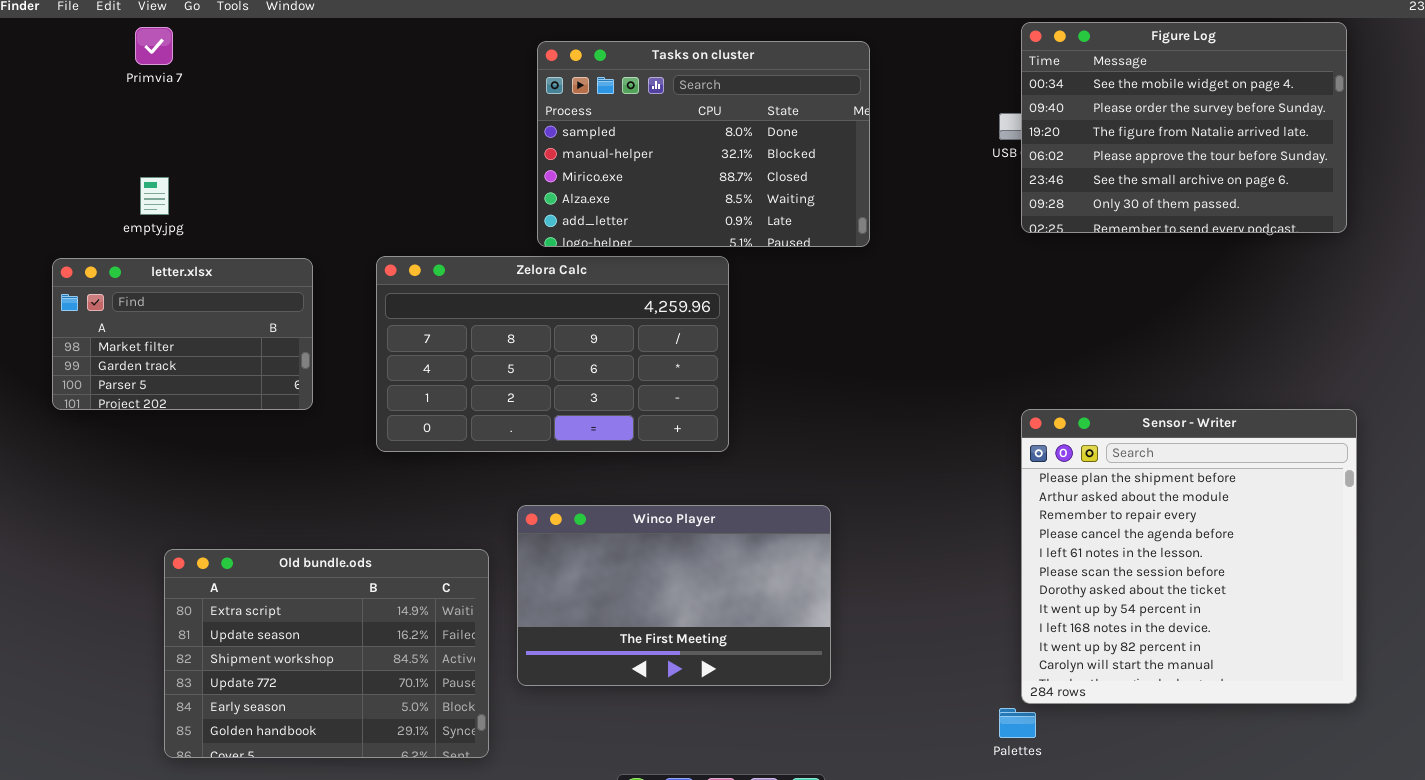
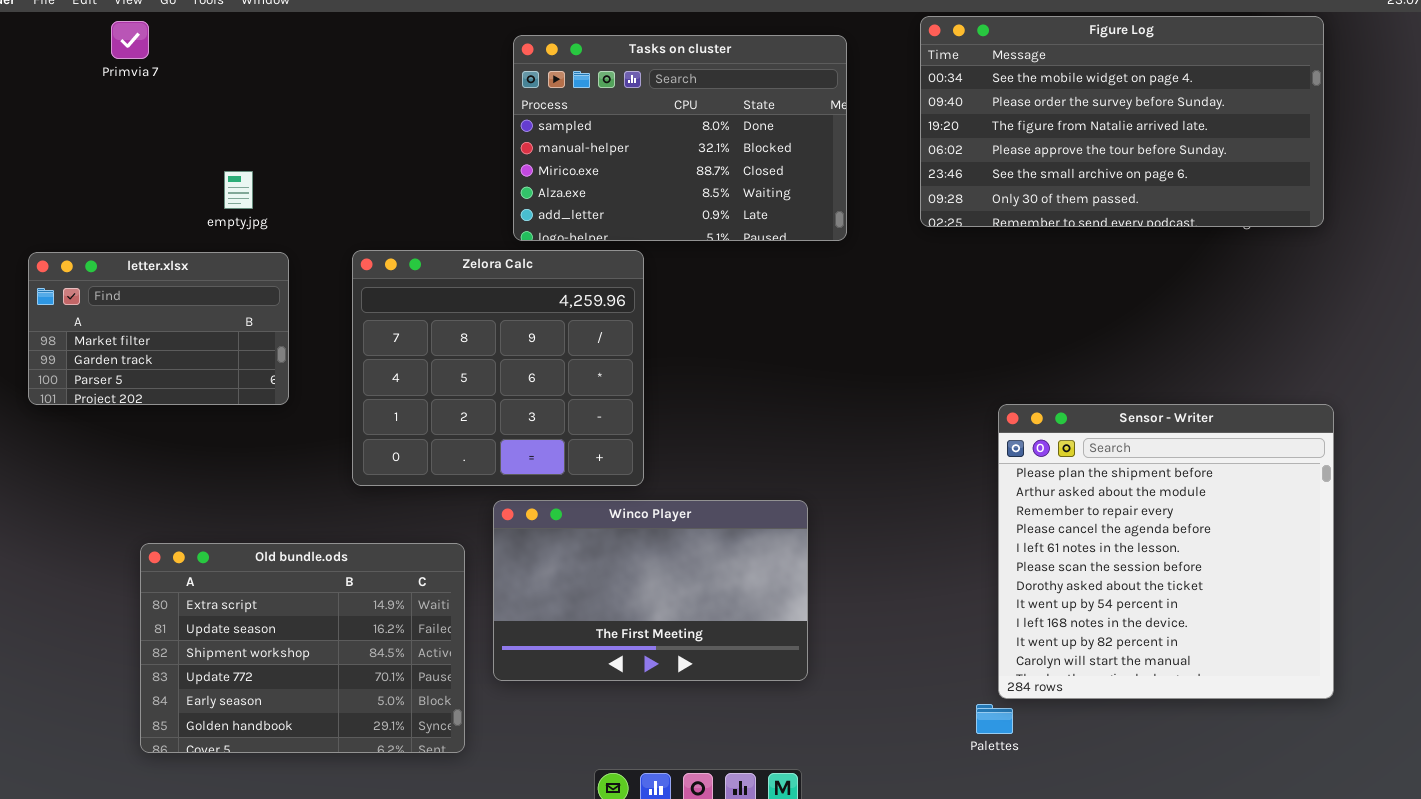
Figure Log: [1021,22,1347,233] -> [920,16,1324,227], resized
empty.jpg: [140,177,169,215] -> [224,171,253,209], moved
Zelora Calc: [376,256,729,452] -> [352,250,644,486], resized

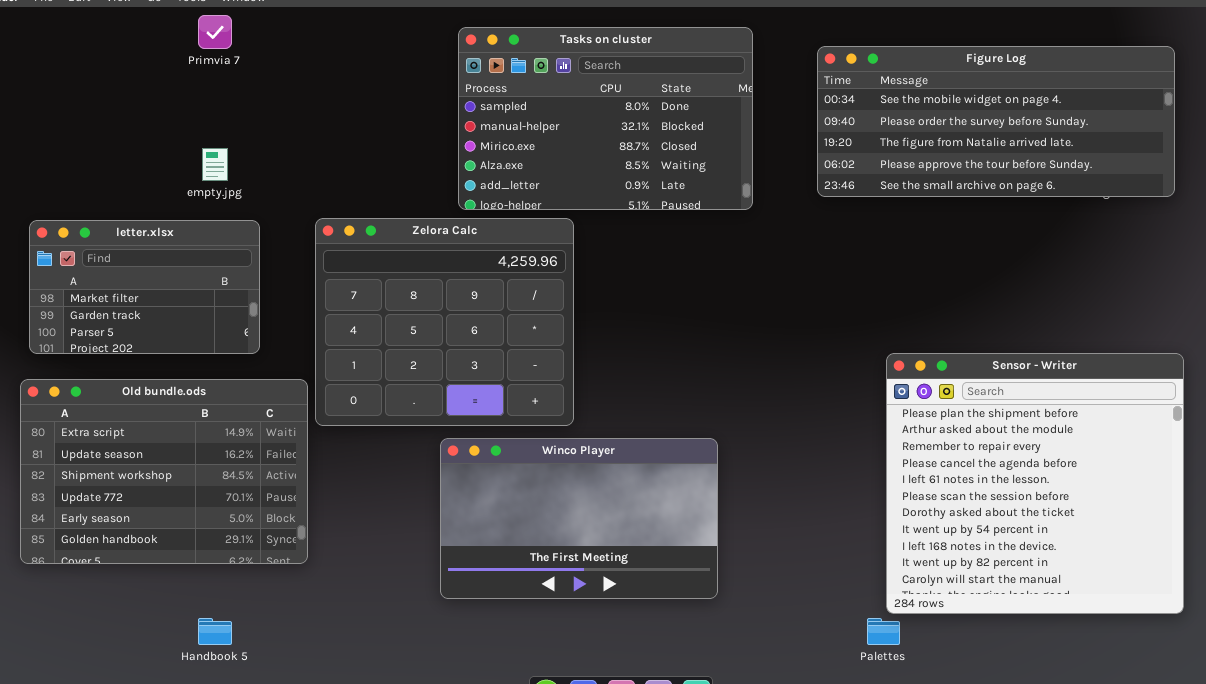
Figure Log: [920,16,1324,227] -> [817,46,1175,197], resized
Primvia 7: [111,21,149,59] -> [198,15,232,49], moved
Old bundle.ods: [140,543,465,753] -> [20,379,308,564], moved

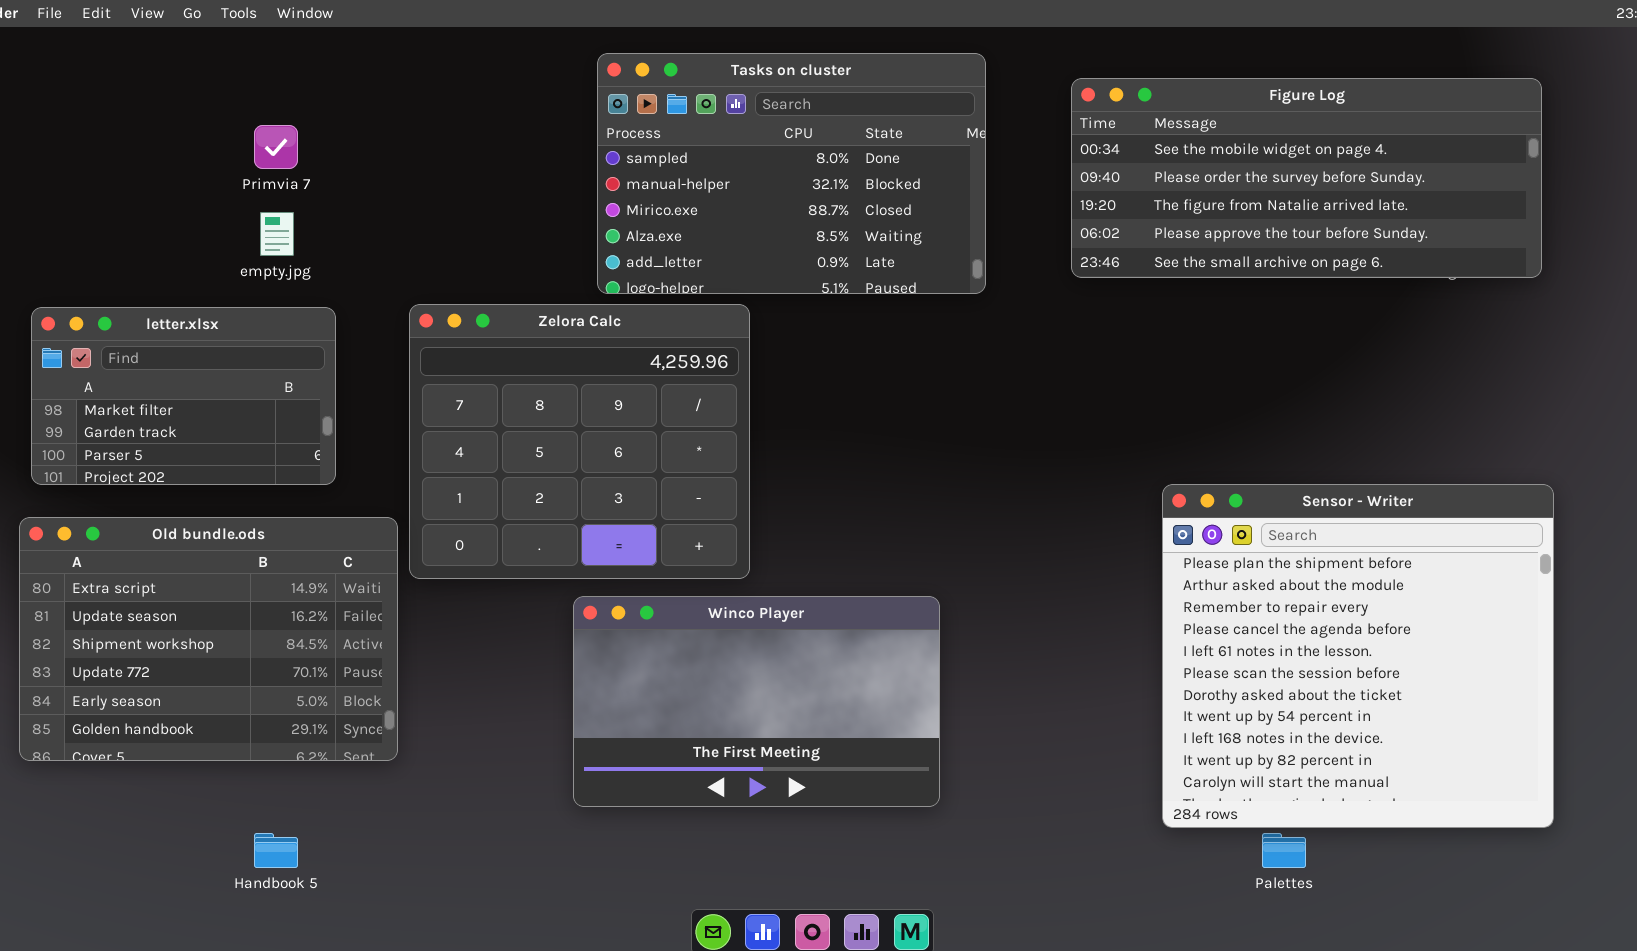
Primvia 7: [198,15,232,49] -> [254,125,298,169], moved
Palettes: [867,618,900,645] -> [1262,833,1306,868], moved

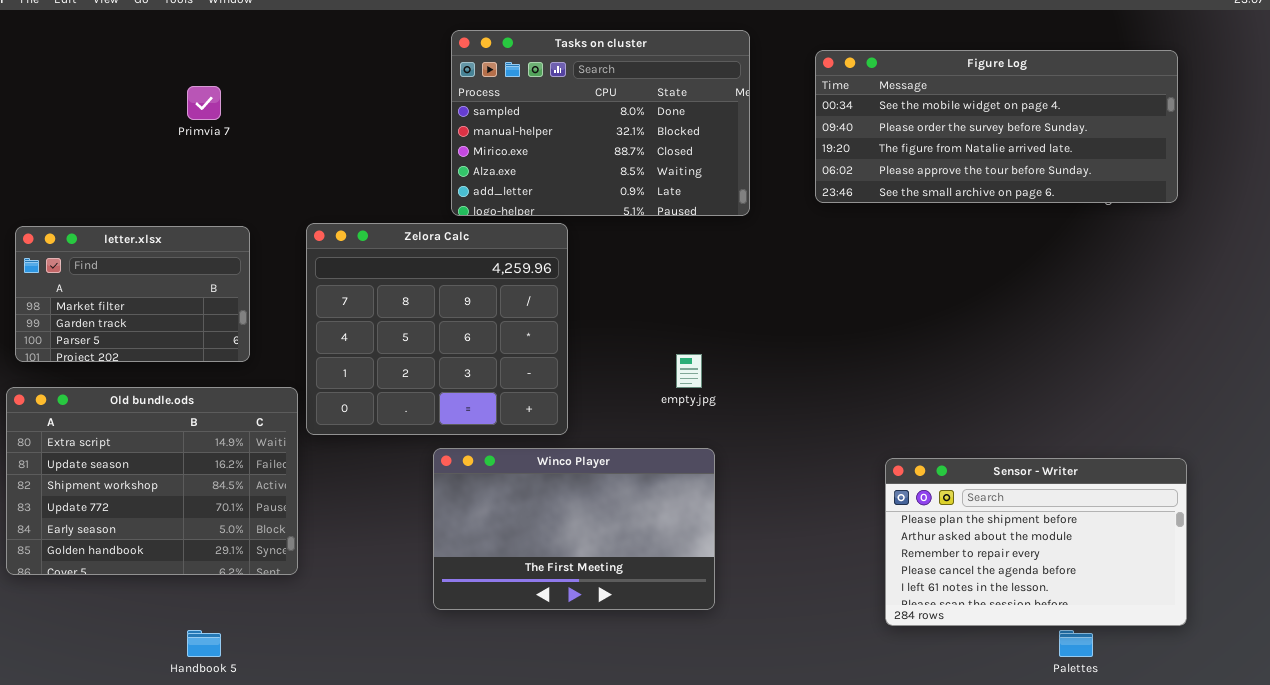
empty.jpg: [260,212,294,256] -> [676,354,702,388], moved
Sensor - Writer: [1162,484,1554,828] -> [885,458,1187,626], resized
Palettes: [1262,833,1306,868] -> [1059,630,1093,657], moved

